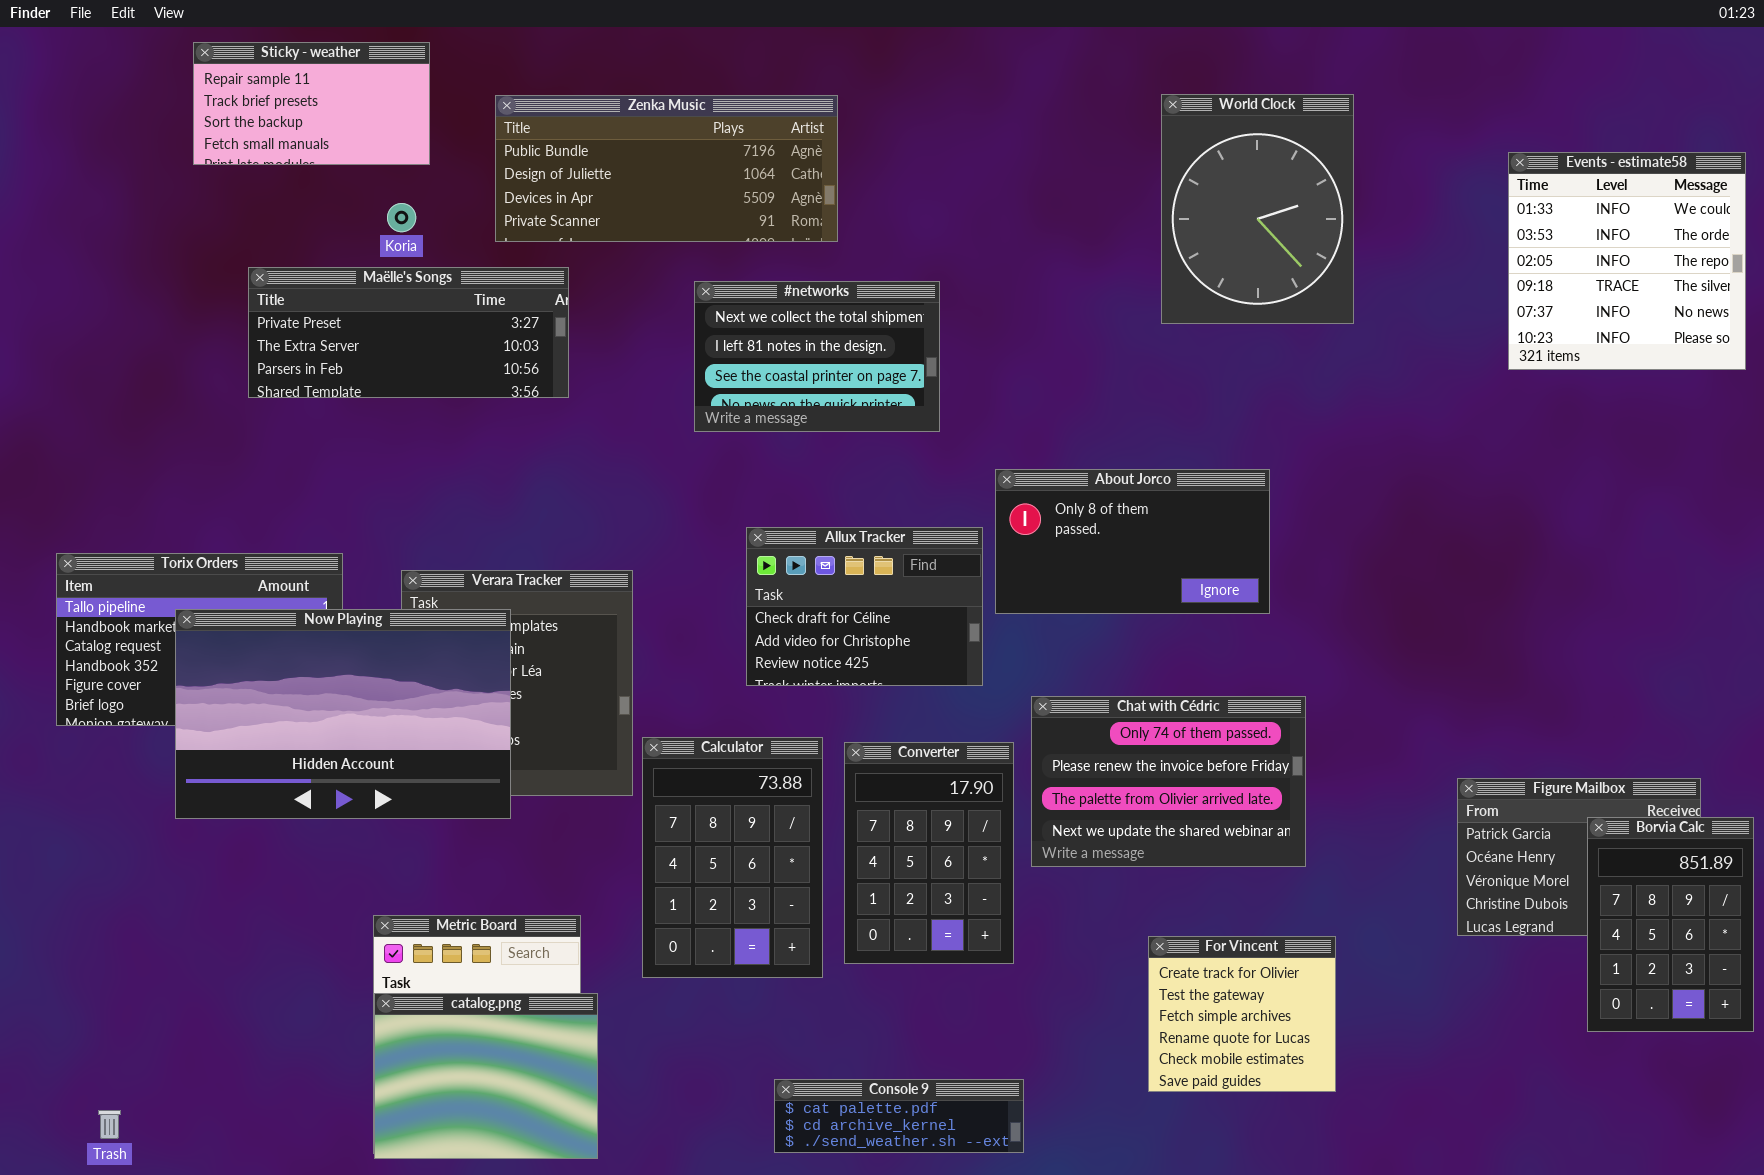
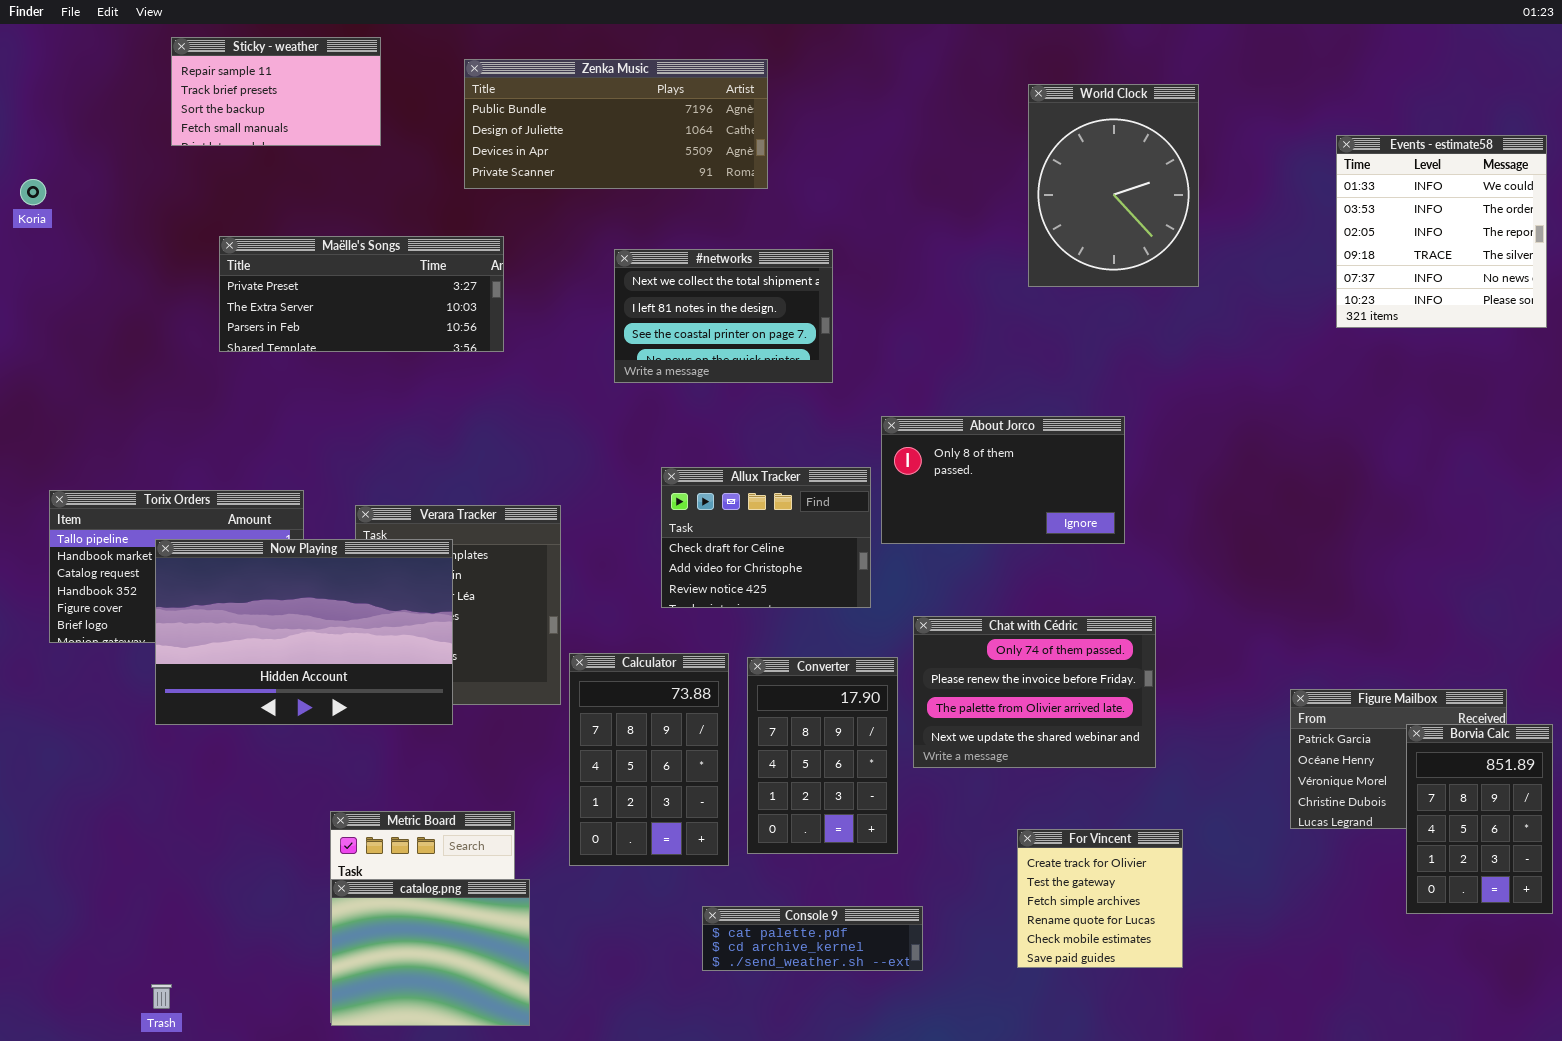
Zenka Music: [495,95,838,242] -> [464,59,768,189], moved
Koria: [387,203,416,232] -> [20,179,46,205], moved
Console 9: [774,1079,1024,1153] -> [702,906,923,971], moved
Trash: [98,1110,121,1139] -> [151,984,172,1009], moved

